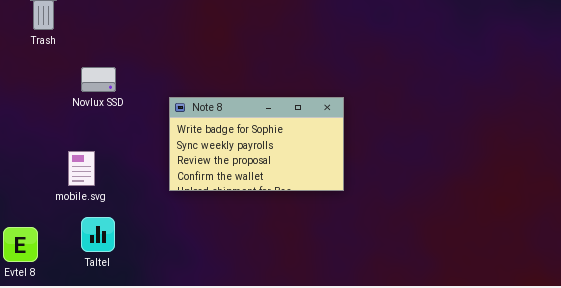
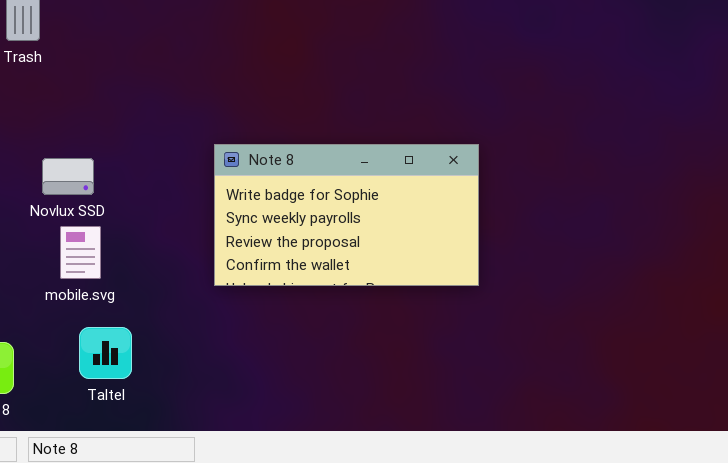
Novlux SSD: [81,67,116,92] -> [42,158,94,195], moved

